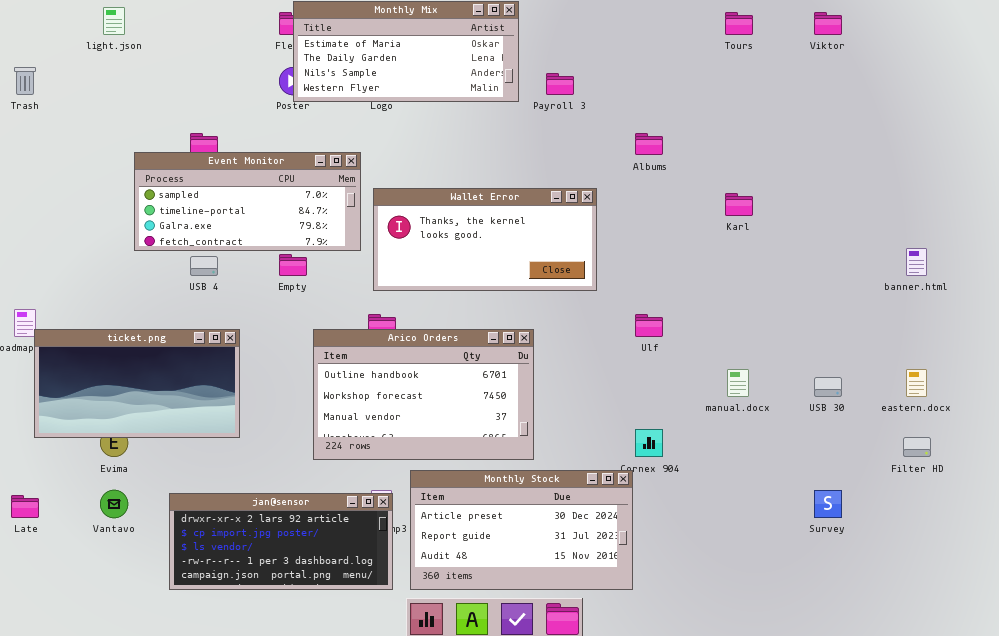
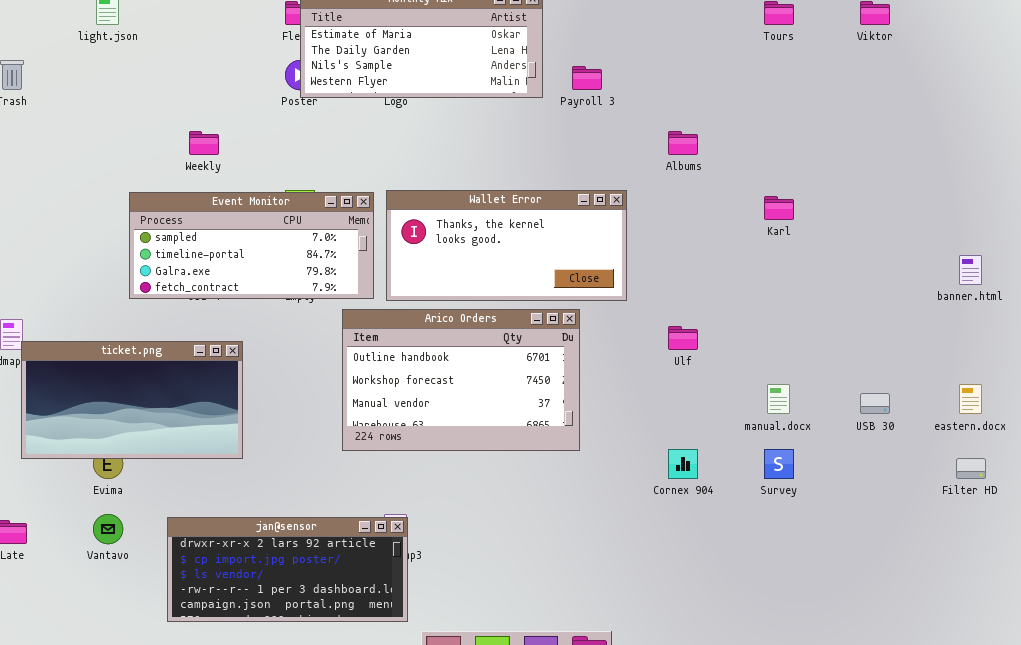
Event Monitor: [134,152,361,251] -> [129,192,374,299], moved
Arico Orders: [313,329,534,460] -> [342,309,580,451], moved
Monthly Stock: [410,470,633,590] -> none, closed
Survey: [814,490,842,518] -> [764,449,794,479], moved

